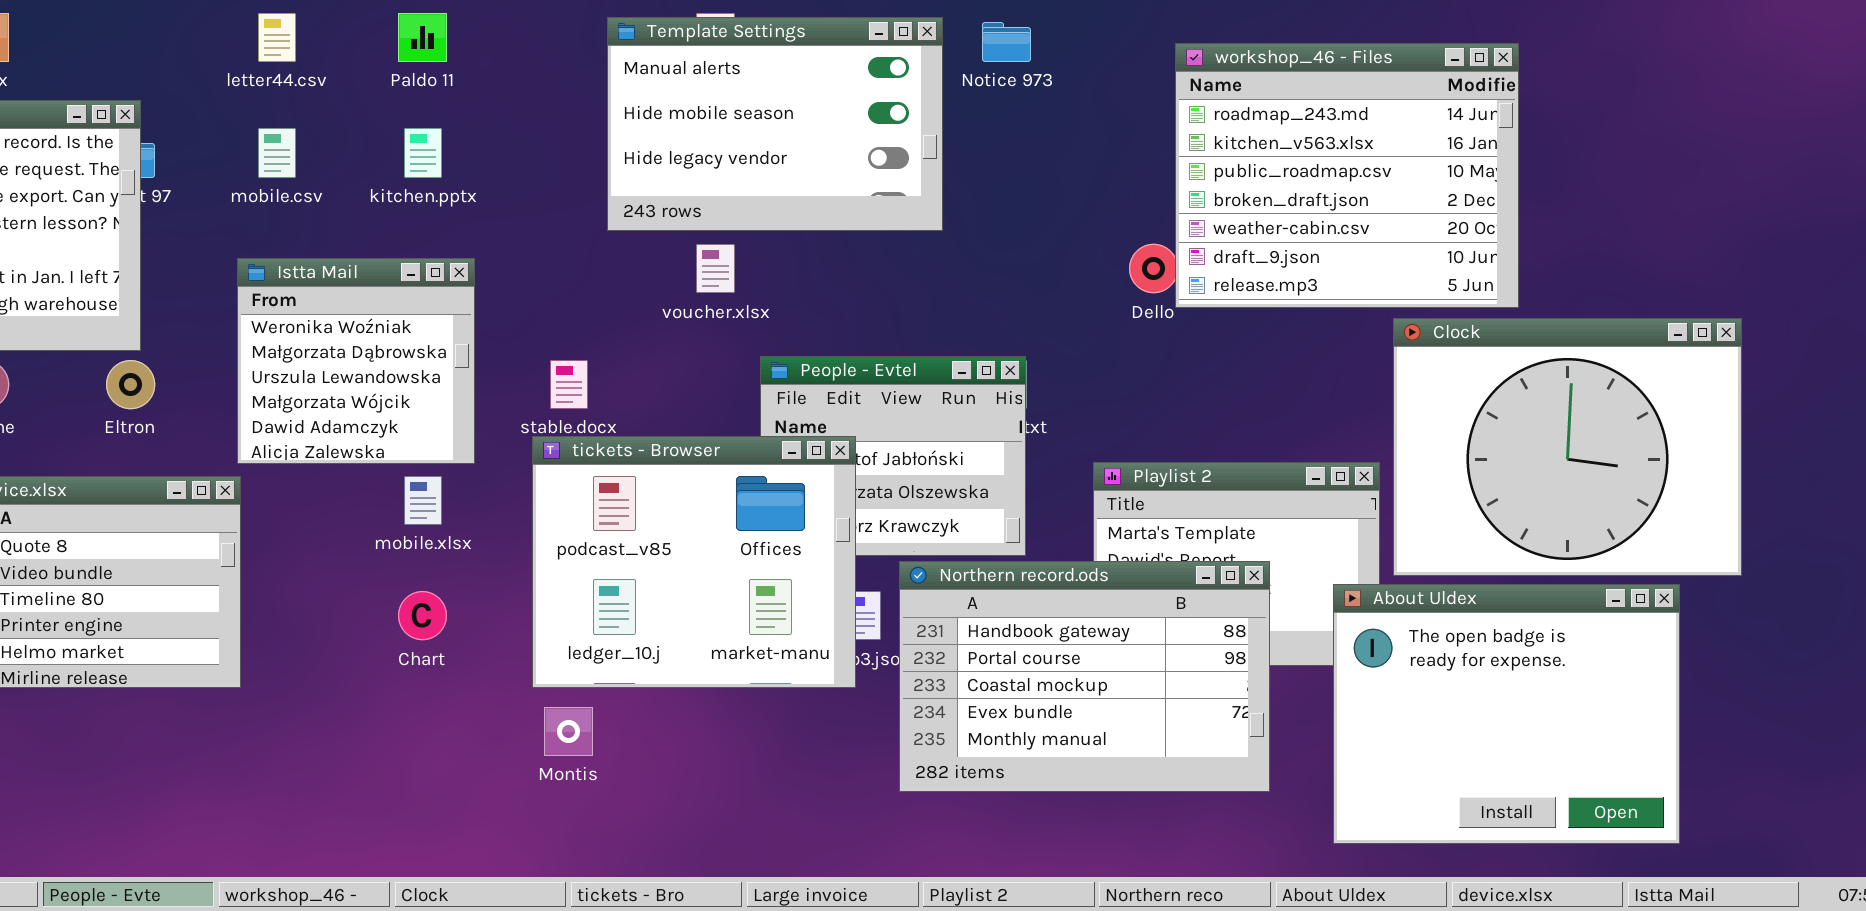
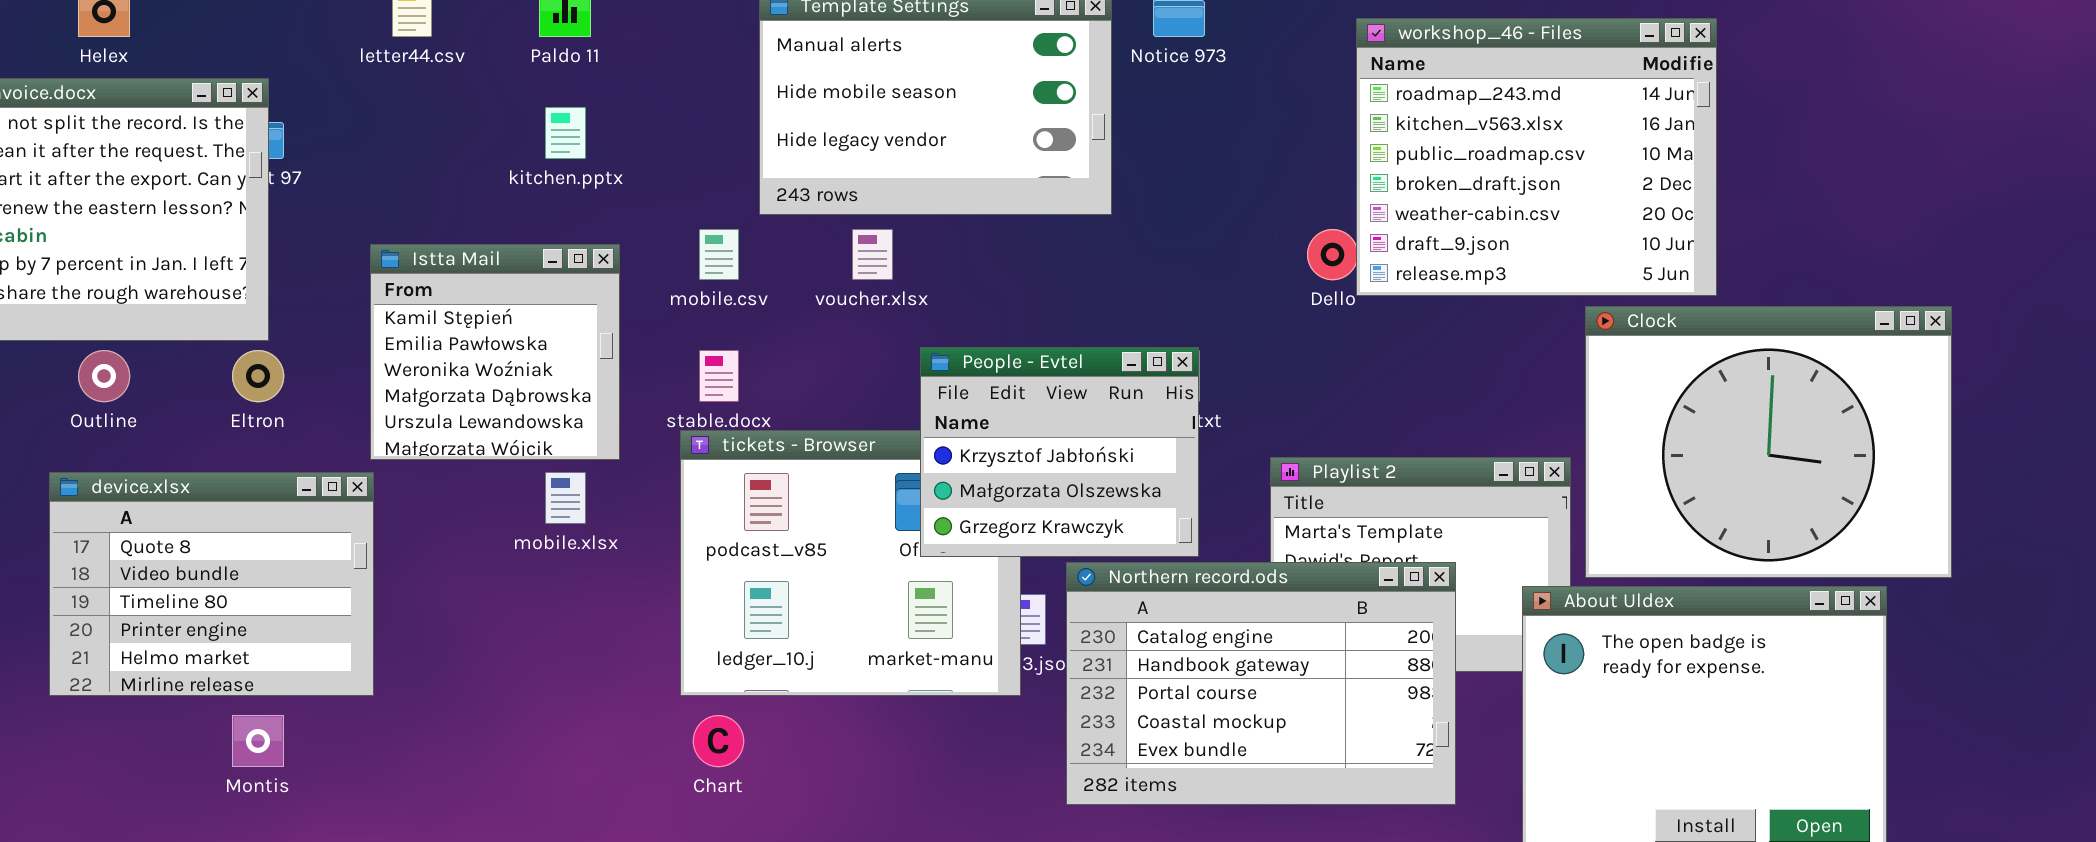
mobile.csv: [258,128,296,178] -> [699,229,739,280], moved
Istta Mail: [237,258,475,464] -> [370,244,620,460], scrolled up 2 rows
People - Evtel: [760,356,1026,556] -> [920,347,1199,557], raised
Northern record.ods: [899,561,1270,792] -> [1066,562,1456,805], scrolled up 1 row
Chart: [398,591,447,640] -> [693,715,744,767], moved
Montis: [544,707,593,756] -> [232,715,284,767], moved

